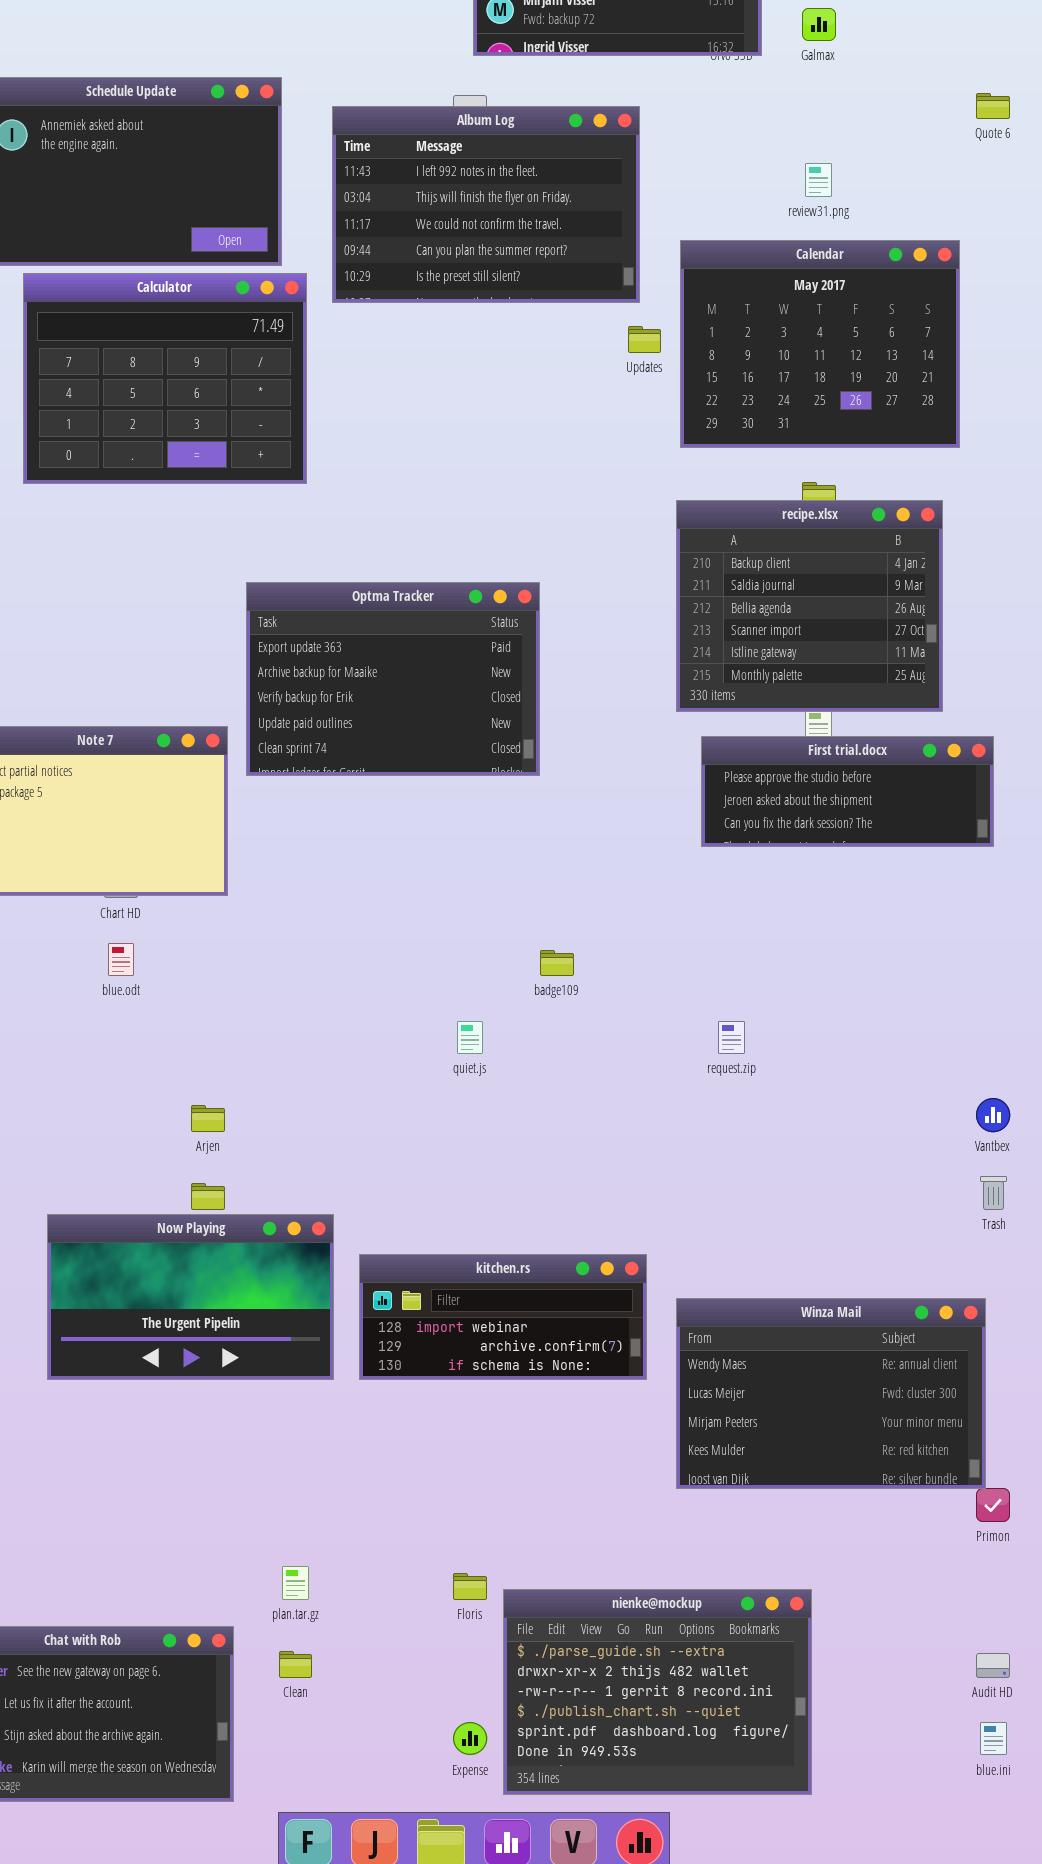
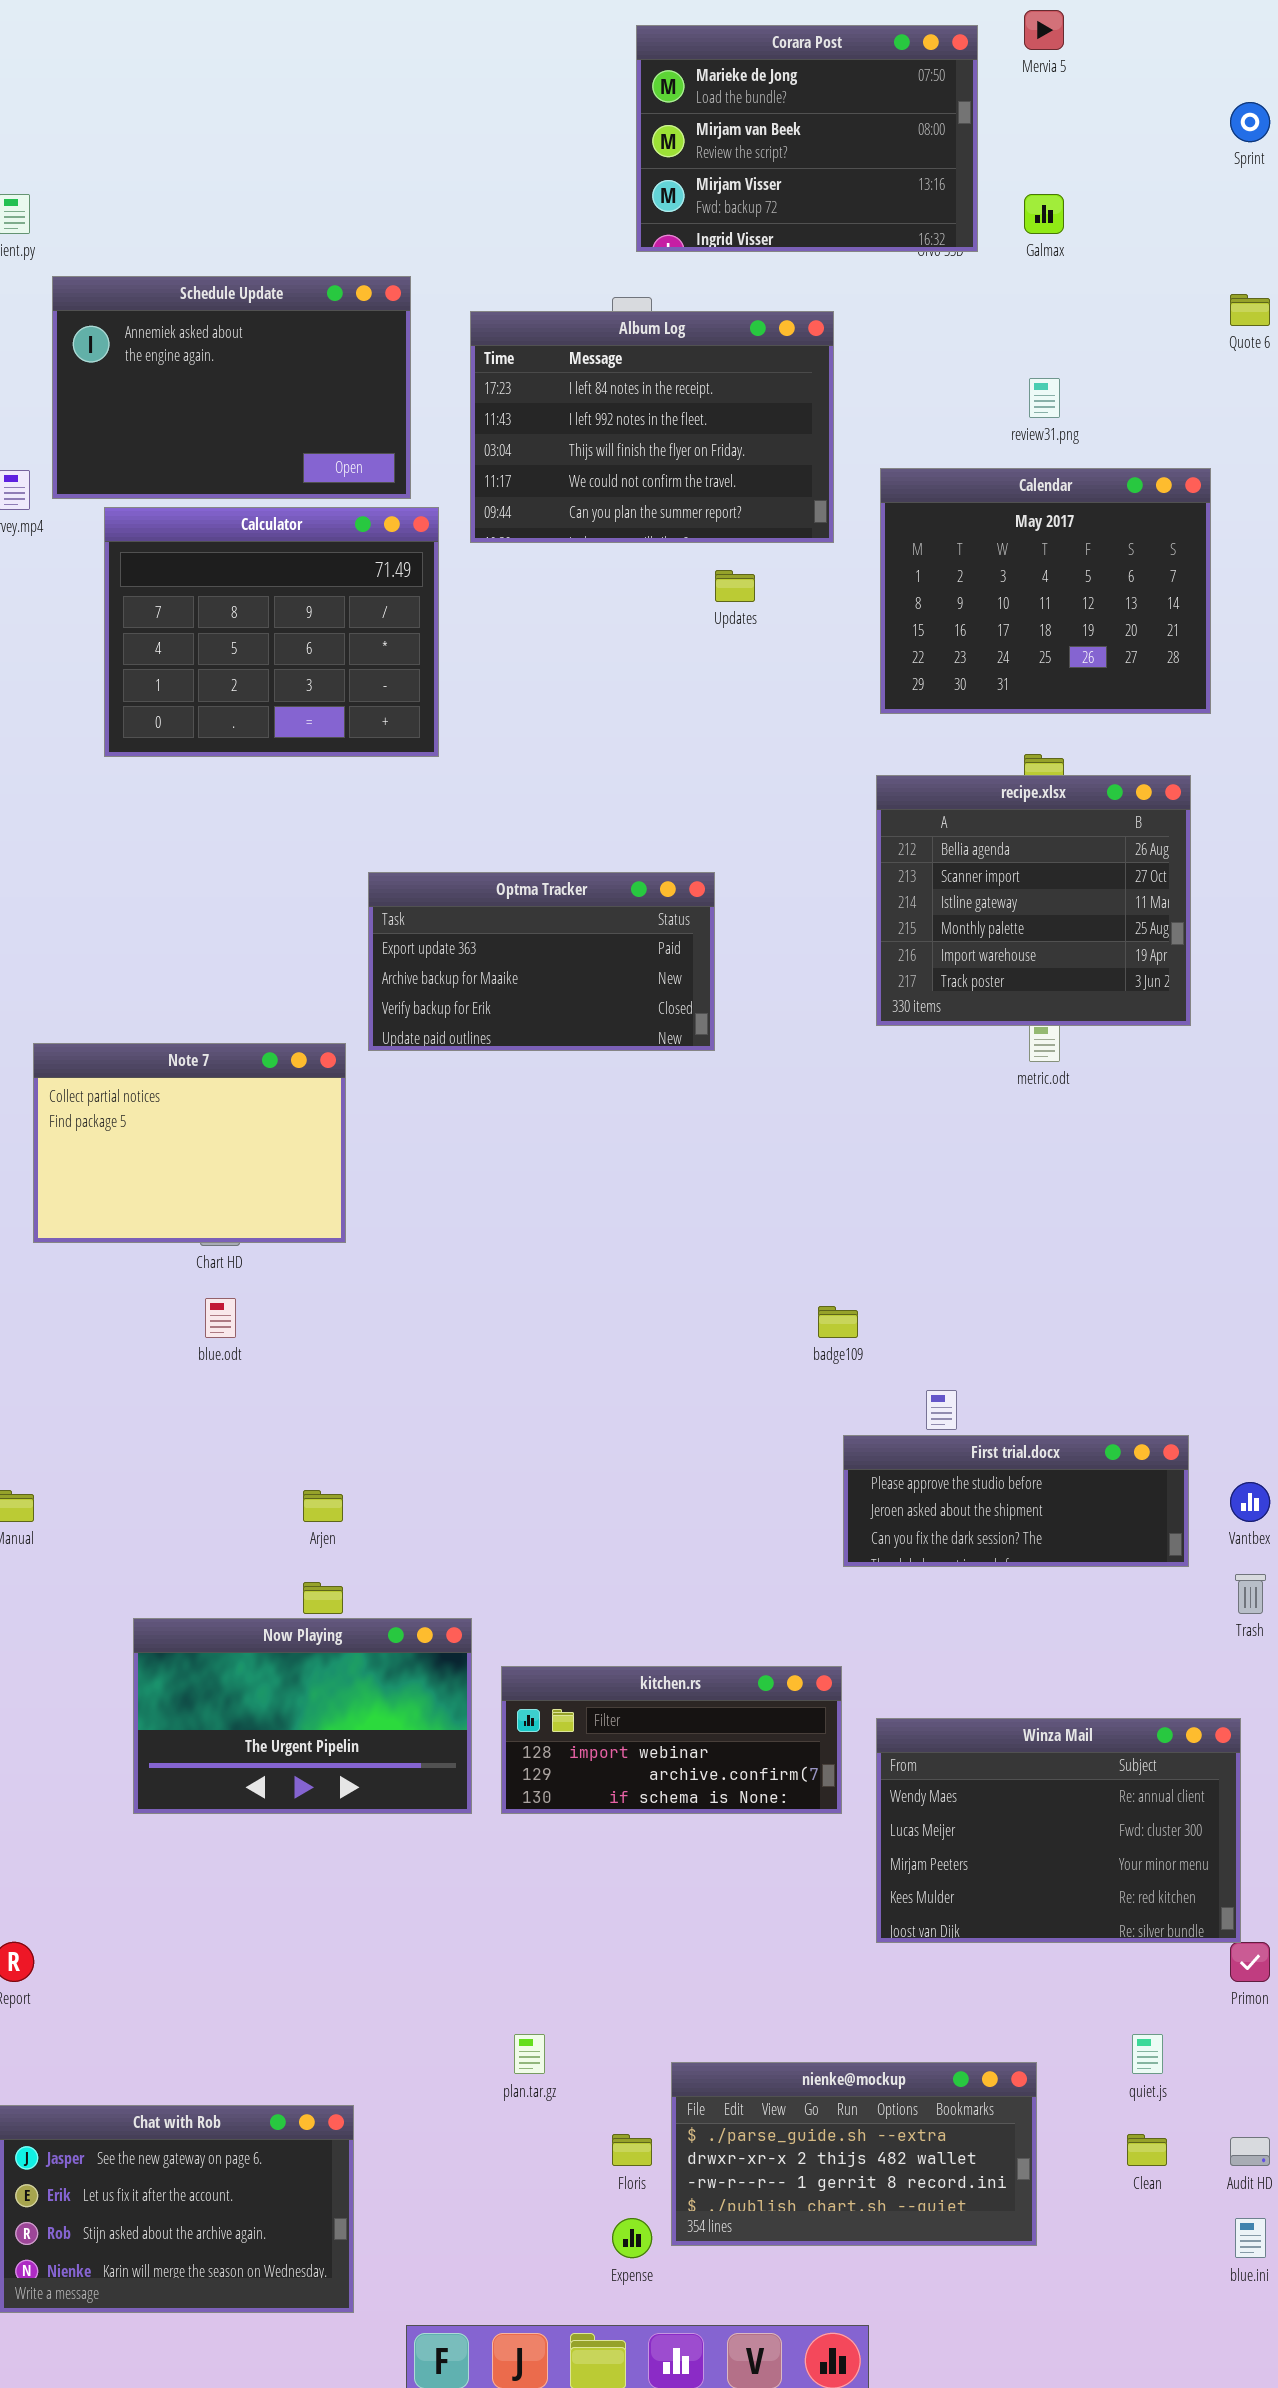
Album Log: [332,106,640,303] -> [470,311,834,543], scrolled up 1 row
Updates: [628,326,661,353] -> [715,570,755,602], moved
recipe.xlsx: [676,500,943,712] -> [876,775,1191,1026], scrolled down 2 rows
Optma Tracker: [246,582,540,776] -> [368,872,715,1051], resized
First trial.docx: [701,736,994,847] -> [843,1435,1189,1567], moved
badge109: [540,950,574,976] -> [818,1306,858,1338], moved
quiet.js: [457,1021,483,1054] -> [1132,2034,1163,2074], moved
plan.tar.gz: [282,1566,309,1600] -> [514,2034,545,2074], moved
Floris: [453,1573,487,1600] -> [612,2134,652,2166], moved
nienke@mockup: [503,1589,812,1795] -> [671,2062,1037,2246], resized
Clean: [279,1651,312,1678] -> [1127,2134,1167,2166], moved

